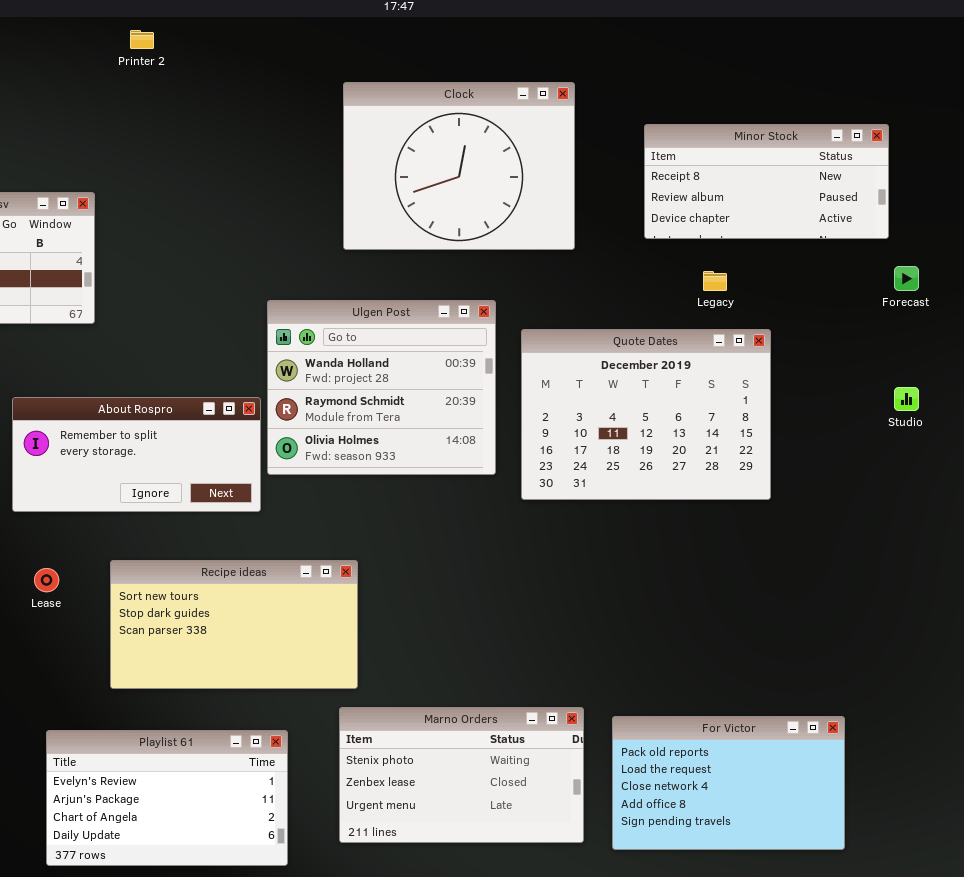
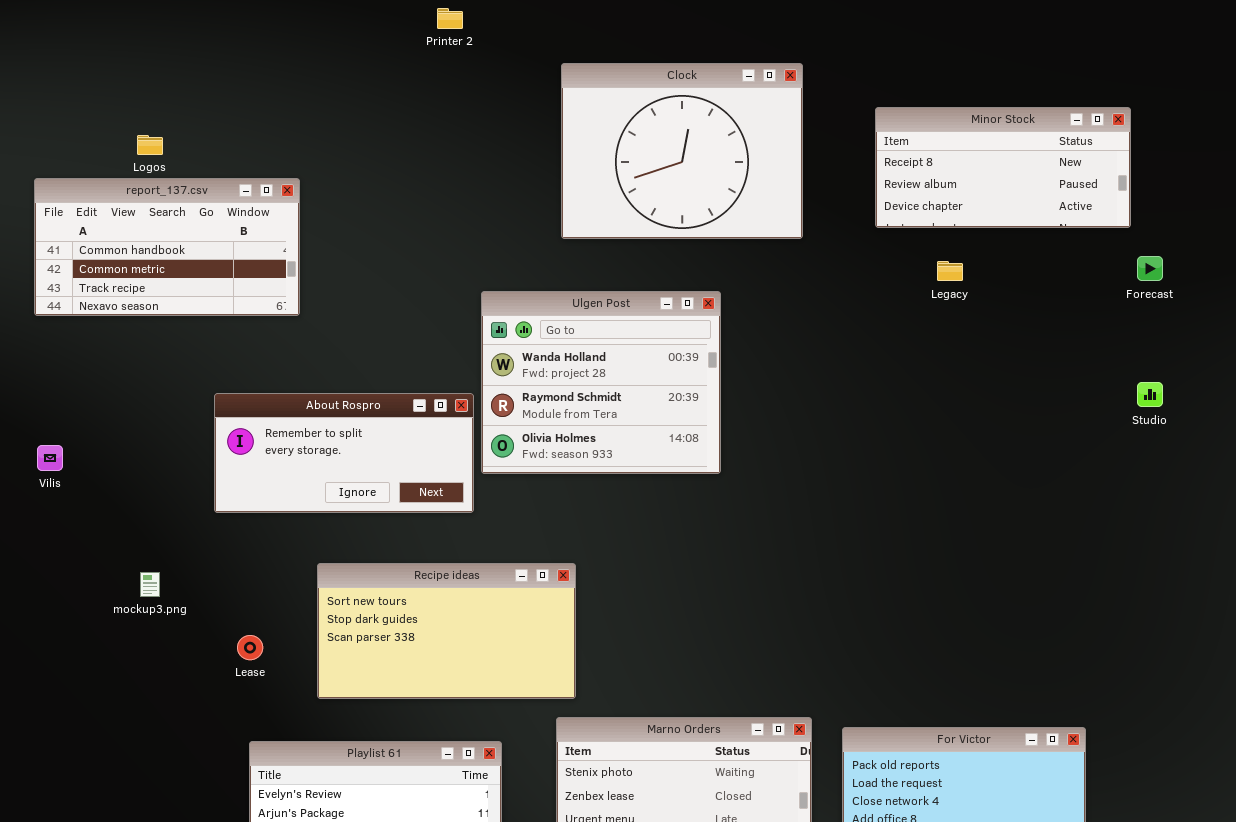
Printer 2: [130,30,154,49] -> [437,8,463,29], moved
Quote Dates: [521,329,771,500] -> none, closed
Lease: [34,568,59,592] -> [237,635,263,660], moved

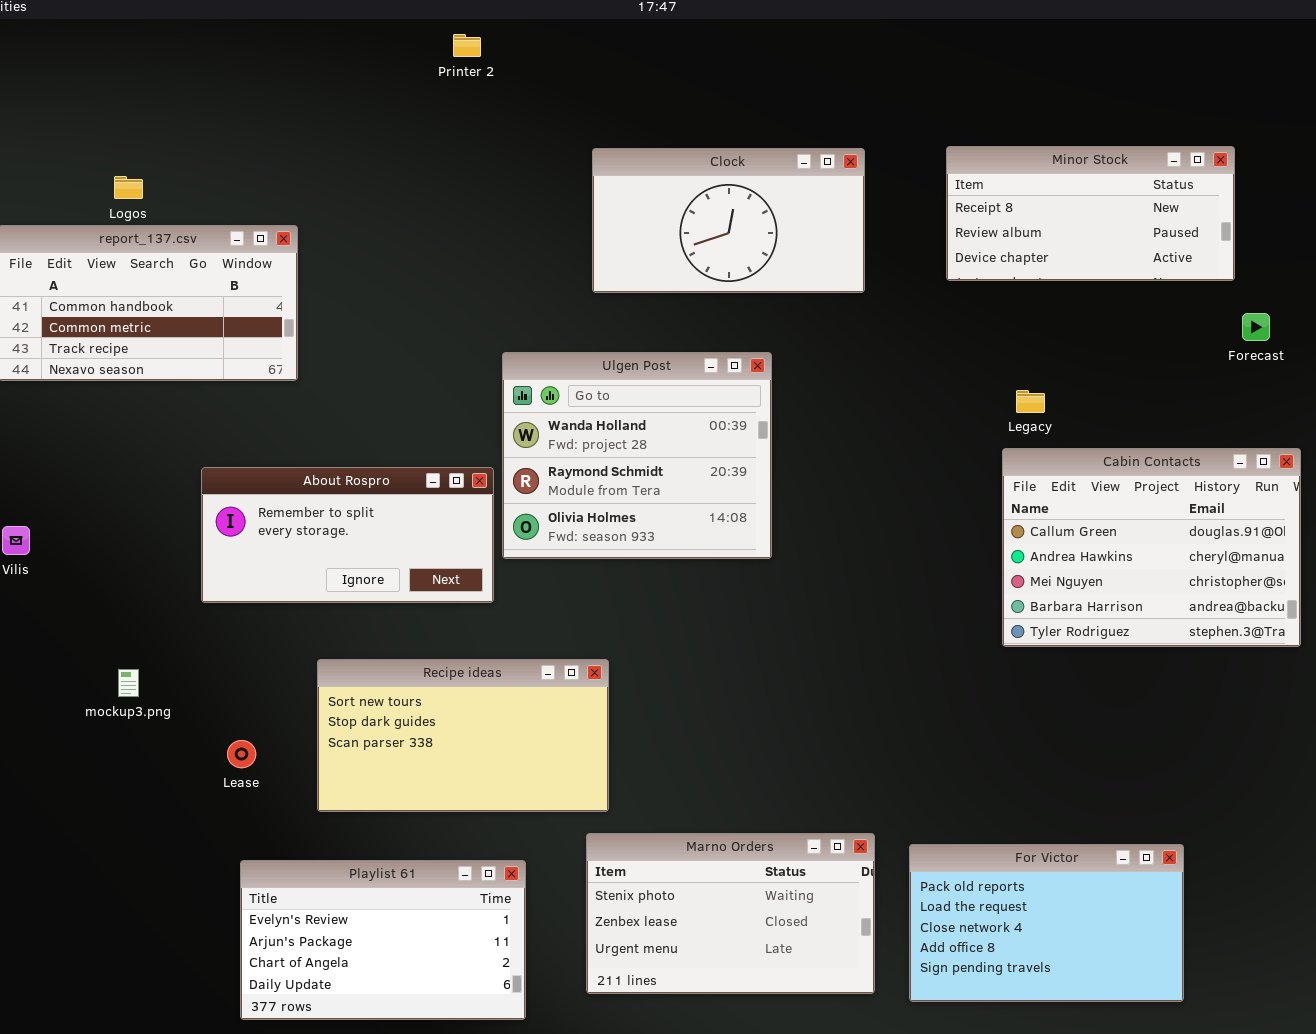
Clock: [561,63,803,239] -> [592,148,865,293], resized
Legacy: [937,261,963,281] -> [1016,390,1045,413], moved
Cabin Contacts: none -> [1002,448,1301,647], opened

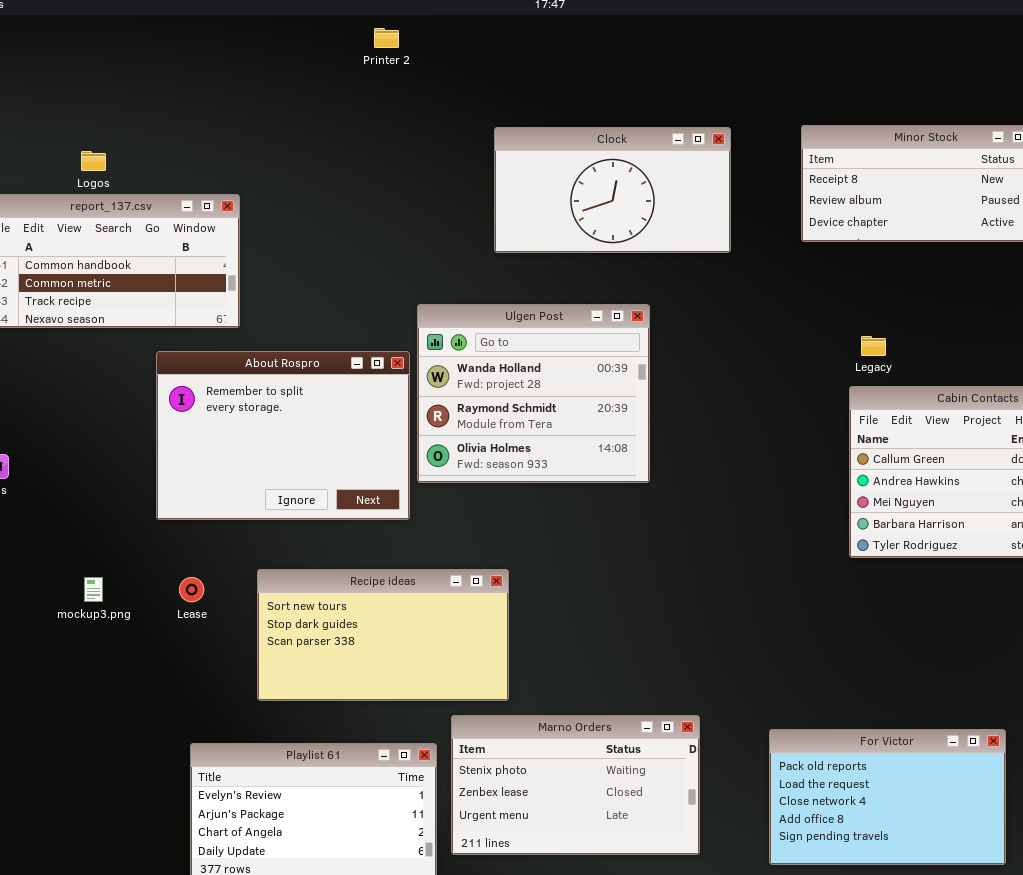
About Rospro: [201,467,494,603] -> [156,351,410,520], resized
Lease: [227,740,256,768] -> [179,577,204,602], moved
Marno Orders: [586,833,875,994] -> [451,715,700,855], moved

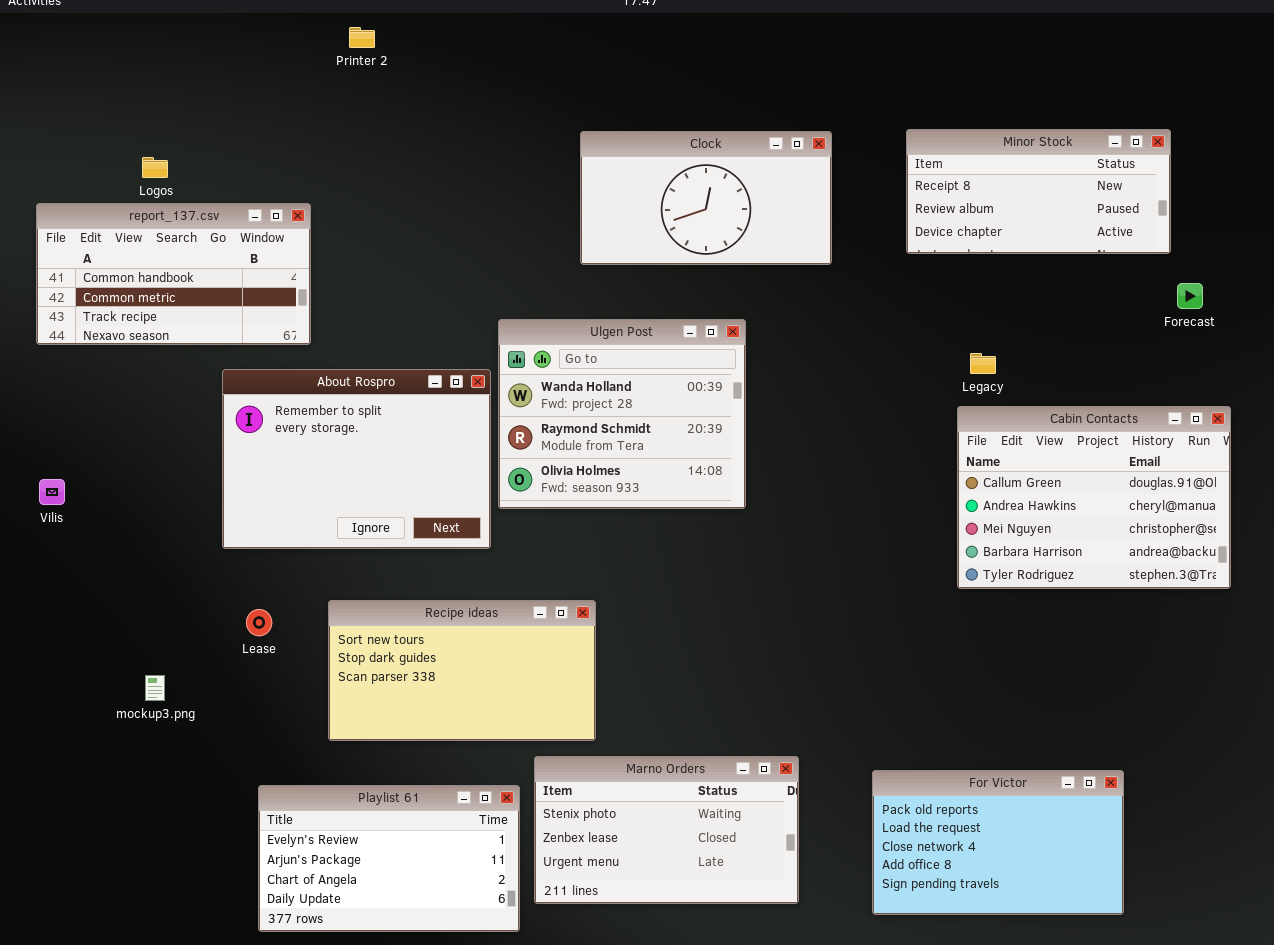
Printer 2: [374,28,399,48] -> [349,27,375,48], moved
mockup3.png: [84,577,103,602] -> [145,675,165,701], moved

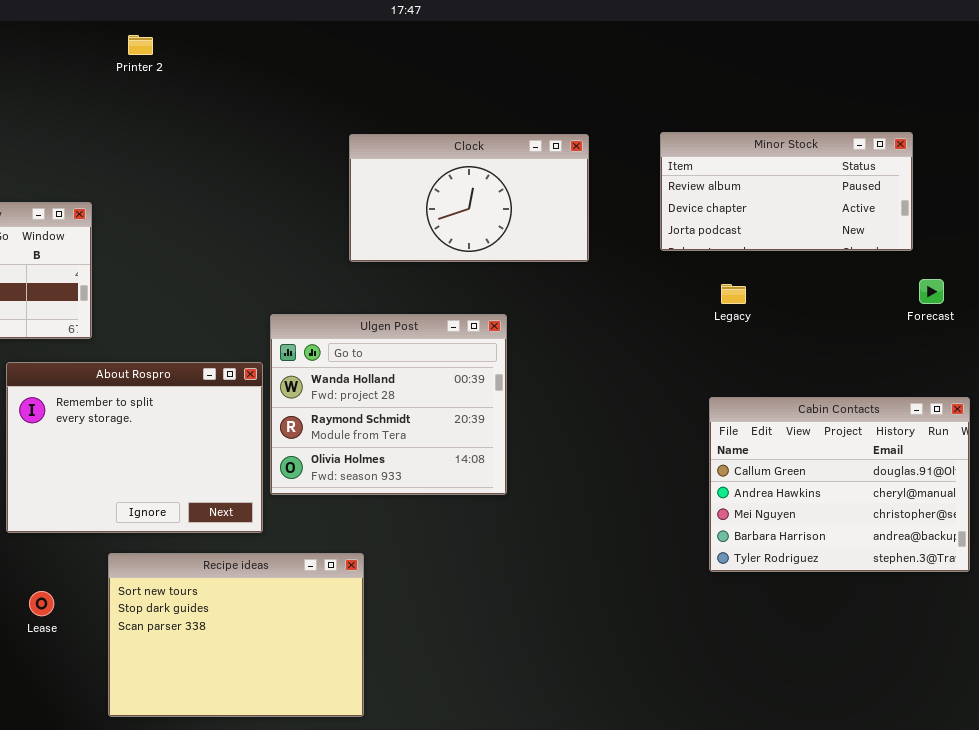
Minor Stock: [906,129,1171,254] -> [660,132,913,251], scrolled down 1 row
Legacy: [970,353,996,374] -> [721,284,746,304], moved
Recipe ideas: [328,600,596,741] -> [108,553,364,717], resized

